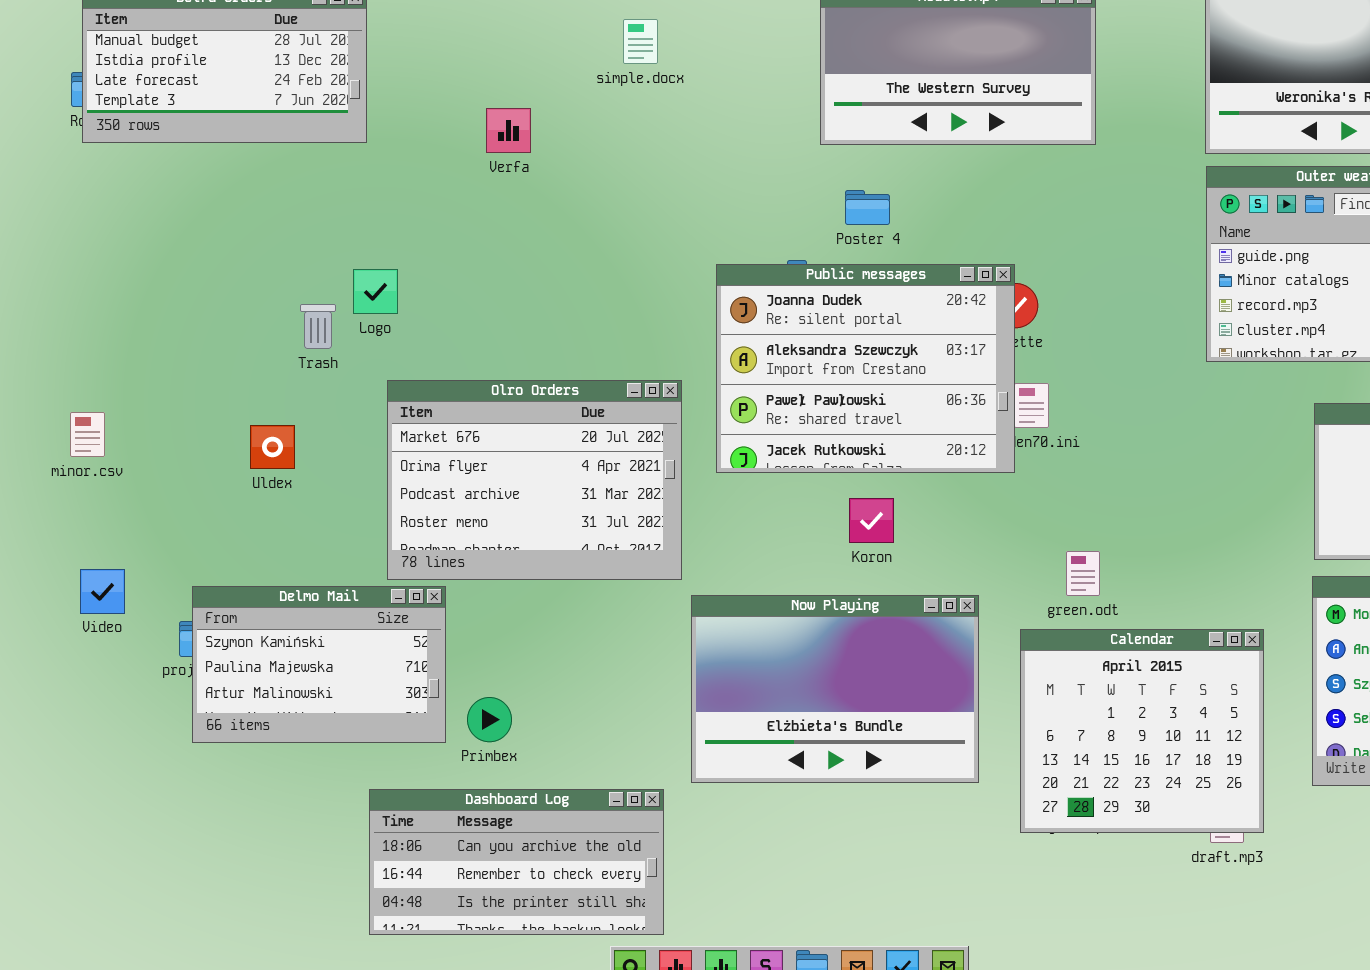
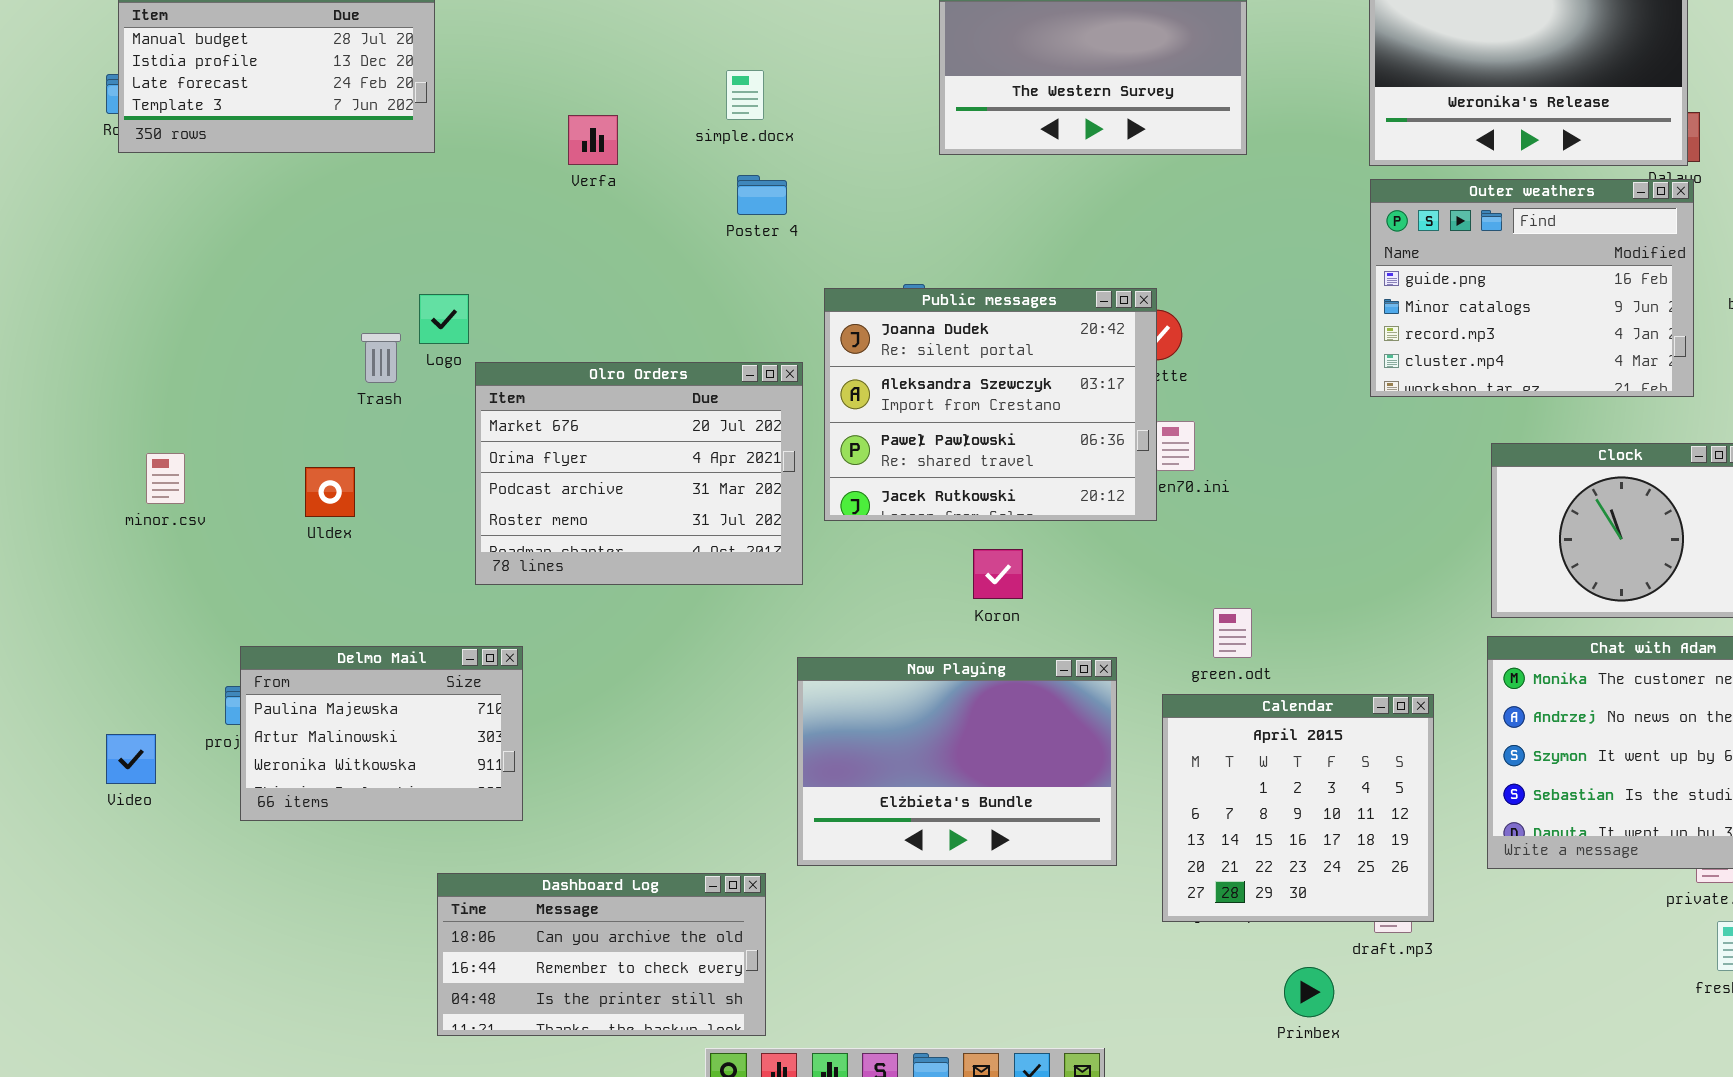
simple.docx: [623,19,658,64] -> [726,70,764,120], moved
Poster 4: [845,190,890,225] -> [737,175,787,215], moved
Olro Orders: [387,380,682,580] -> [475,362,803,585], moved
minor.csv: [70,412,105,457] -> [146,453,185,504], moved
Video: [80,569,125,614] -> [106,734,156,784], moved
Delmo Mail: [192,586,446,743] -> [240,646,523,821], scrolled down 1 row
Primbex: [467,697,512,742] -> [1284,967,1334,1017], moved

